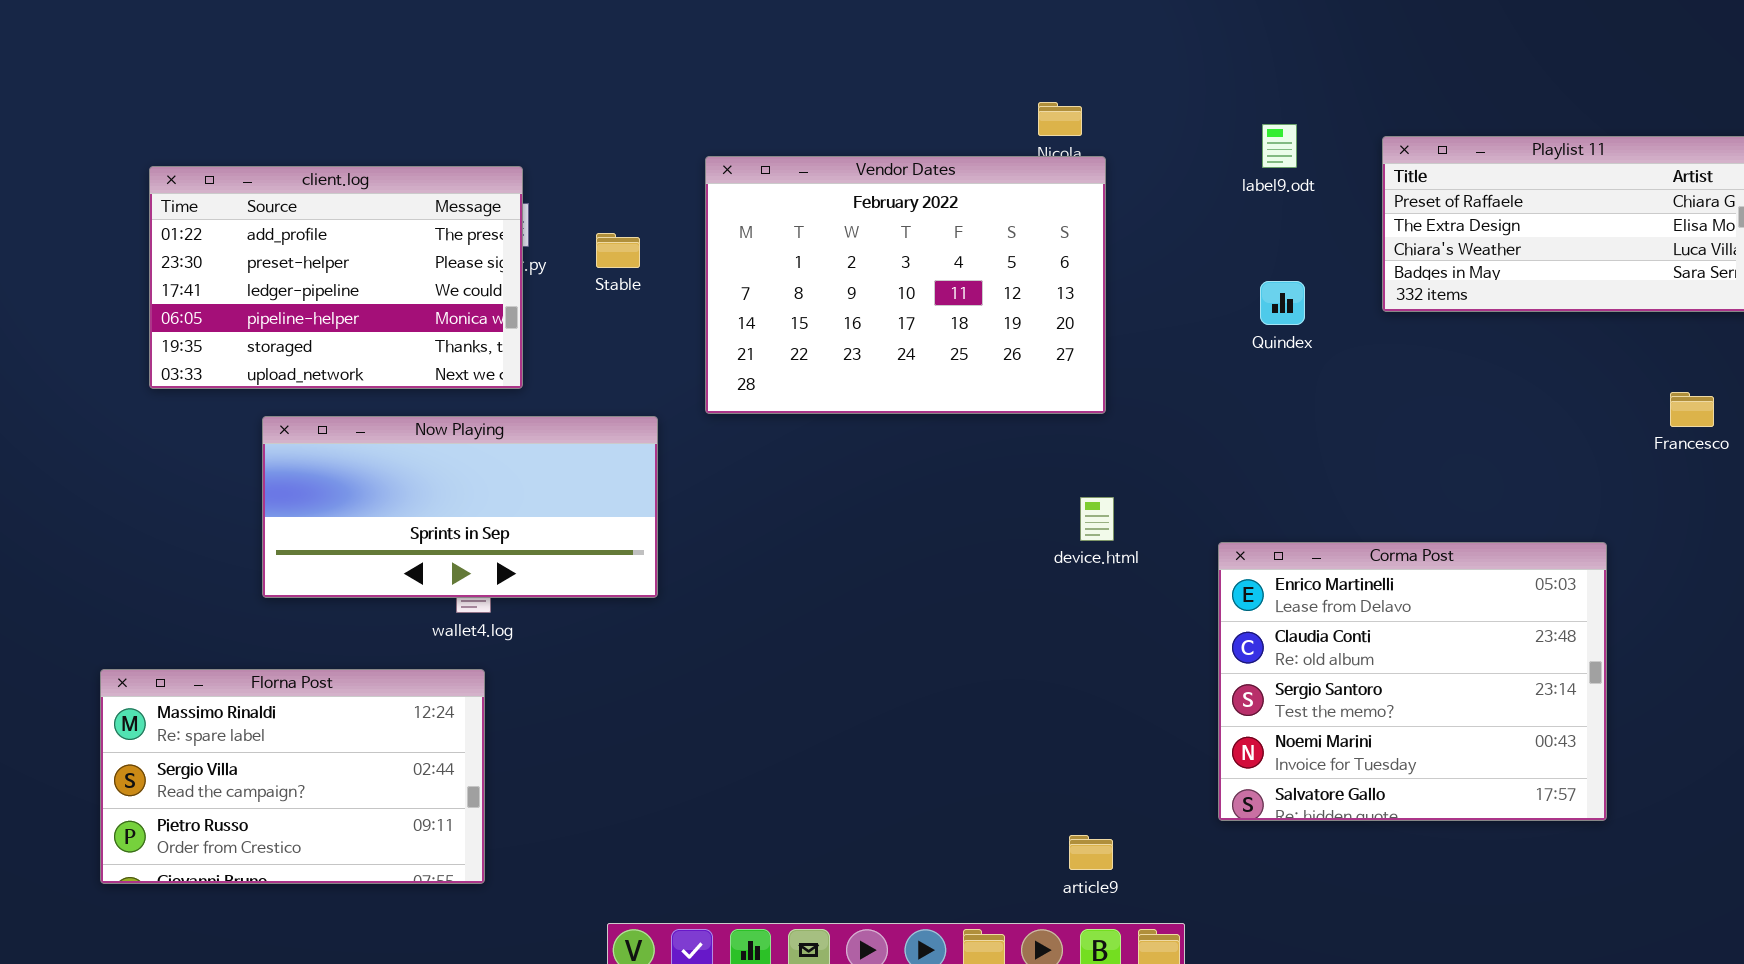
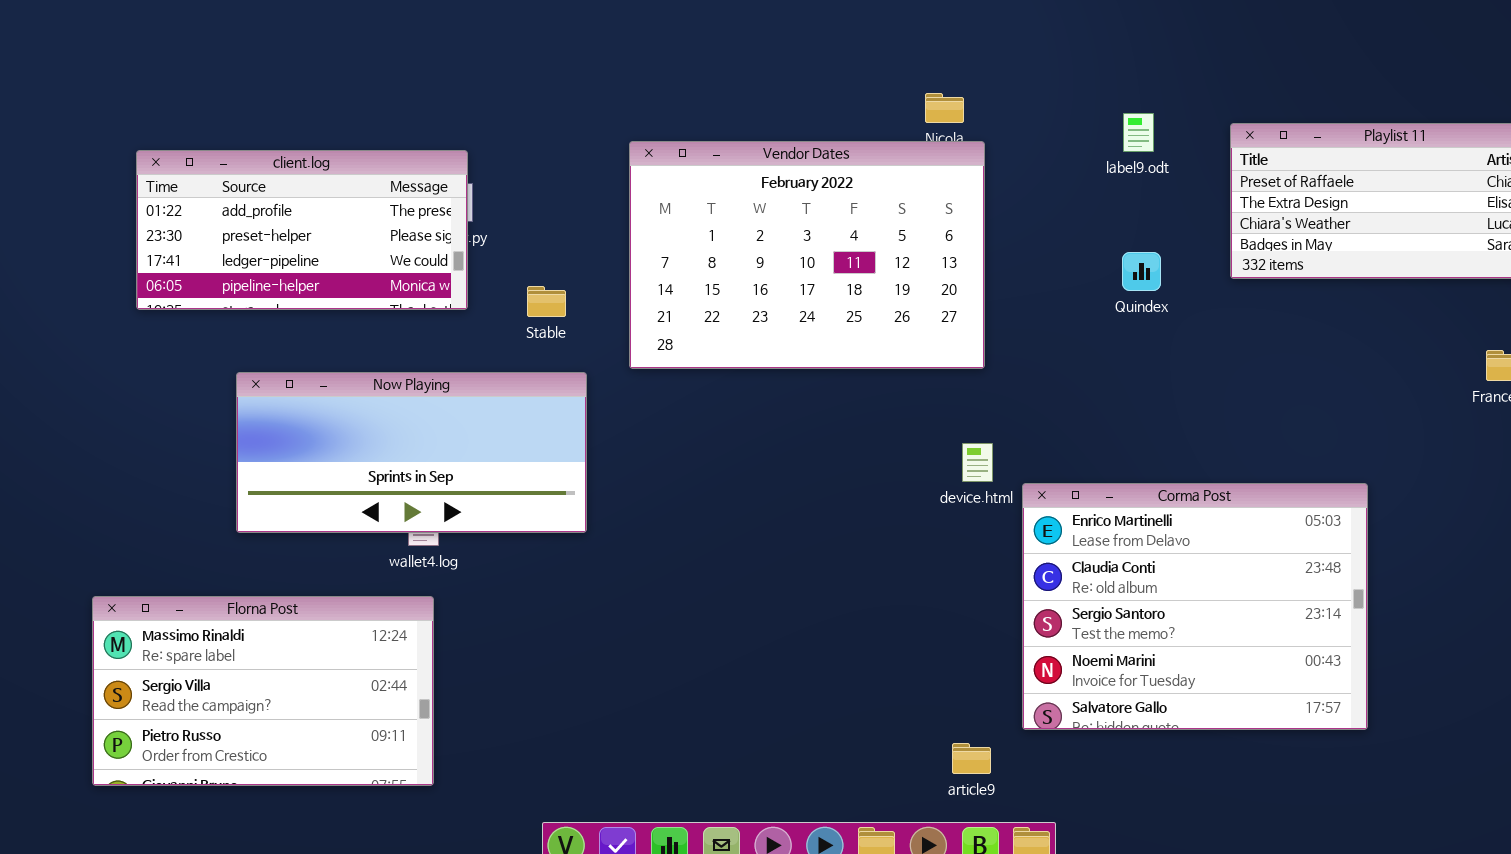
client.log: [149,166,523,389] -> [136,150,468,310], resized
Stable: [596,233,640,268] -> [527,286,566,317], moved
Corma Post: [1218,542,1607,821] -> [1022,483,1368,730], moved

